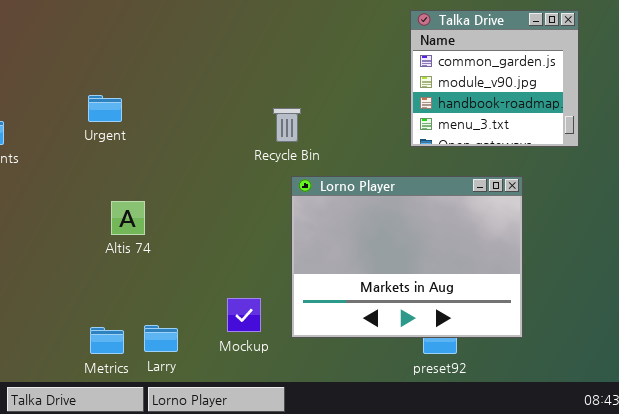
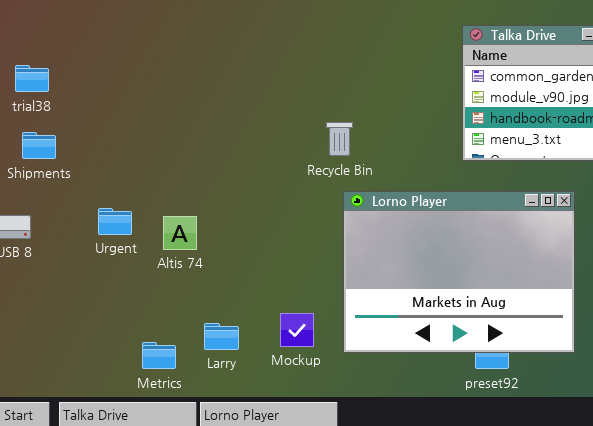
Urgent: [88,95,122,122] -> [98,208,132,235], moved
Larry: [144,325,178,352] -> [204,323,239,350], moved

